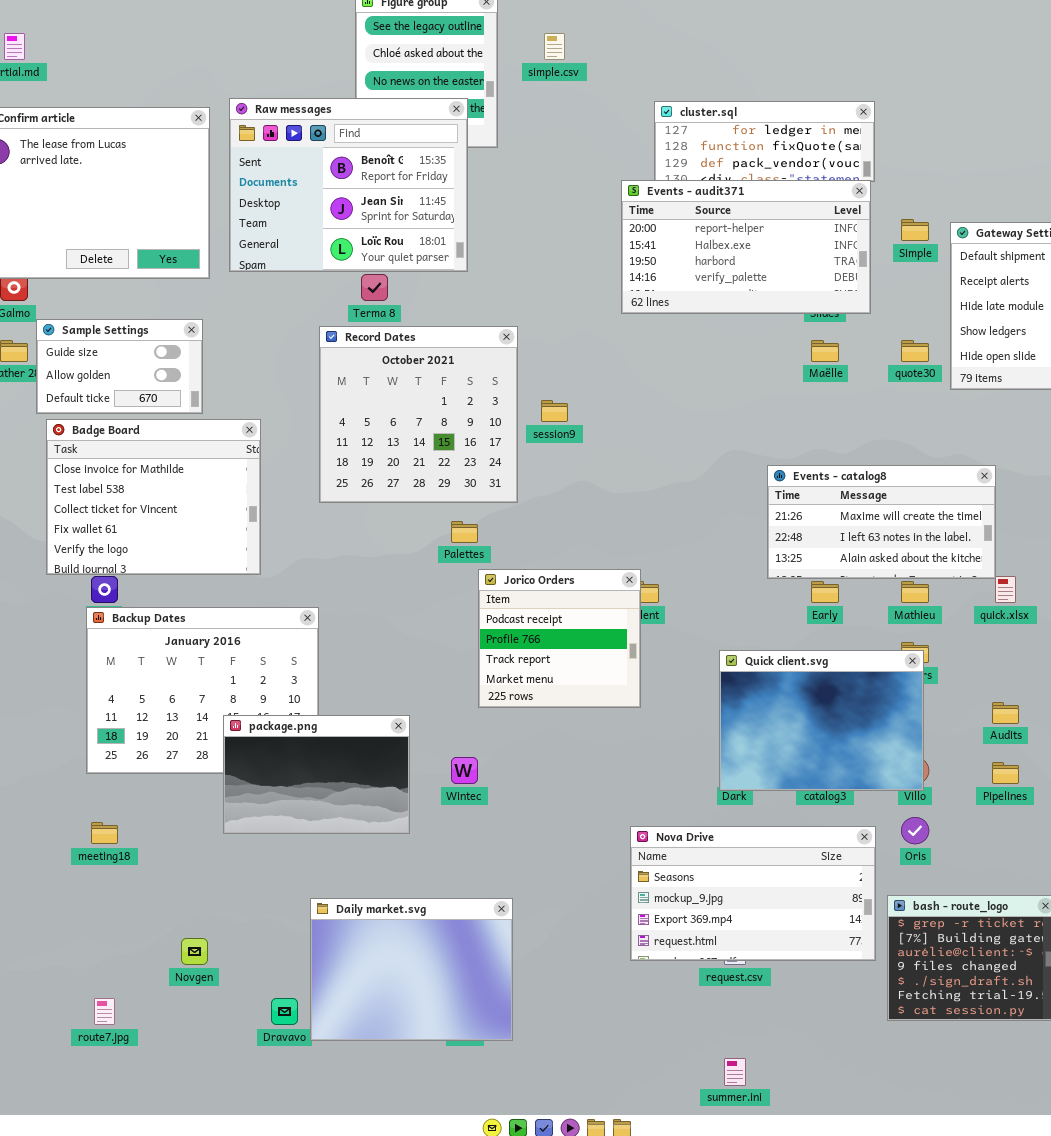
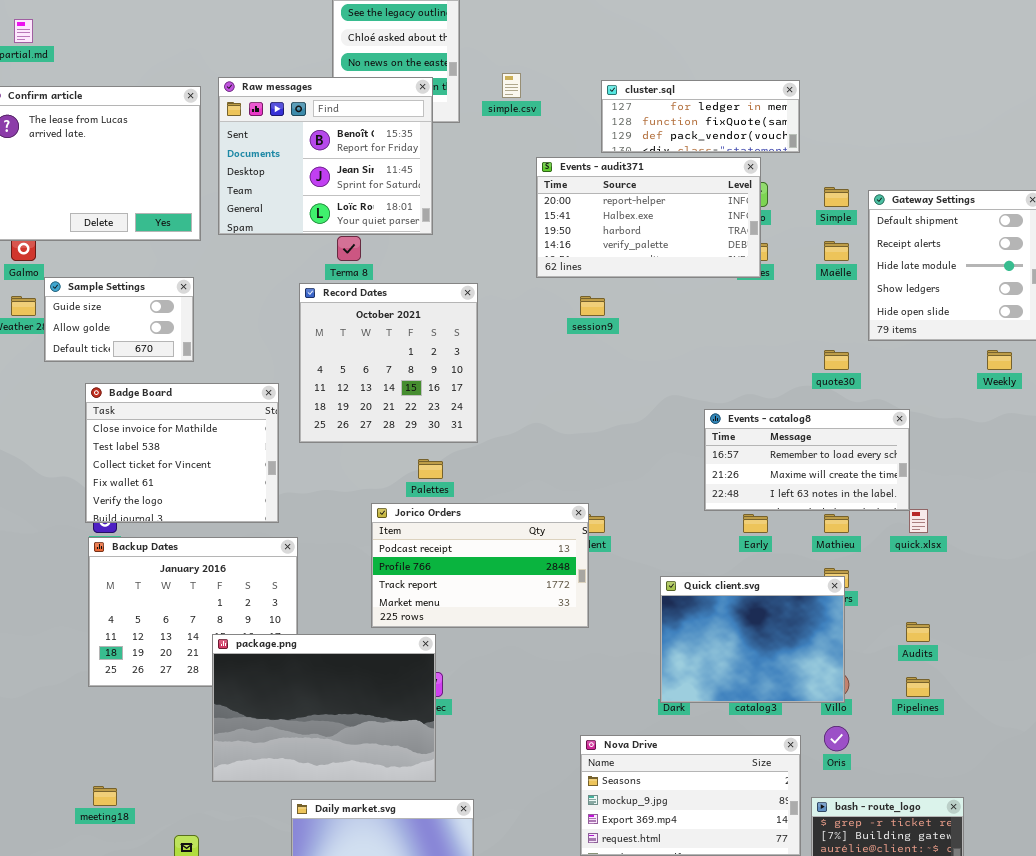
simple.csv: [544,33,565,60] -> [502,73,521,98], moved
Events - audit371: [621,180,871,314] -> [536,157,761,278], moved
Maëlle: [811,340,839,362] -> [824,241,849,261], moved
quote30: [901,340,929,362] -> [824,350,849,370], moved
session9: [541,400,568,422] -> [580,296,605,316], moved
Badge Board: [46,419,261,575] -> [85,383,279,523], moved
Events - catalog8: [767,465,996,579] -> [704,409,910,511], scrolled up 1 row
Jorico Orders: [478,569,641,708] -> [371,503,589,628], resized
package.png: [223,715,410,834] -> [212,634,436,782], resized
meeting18: [91,822,118,844] -> [93,786,117,806], moved

